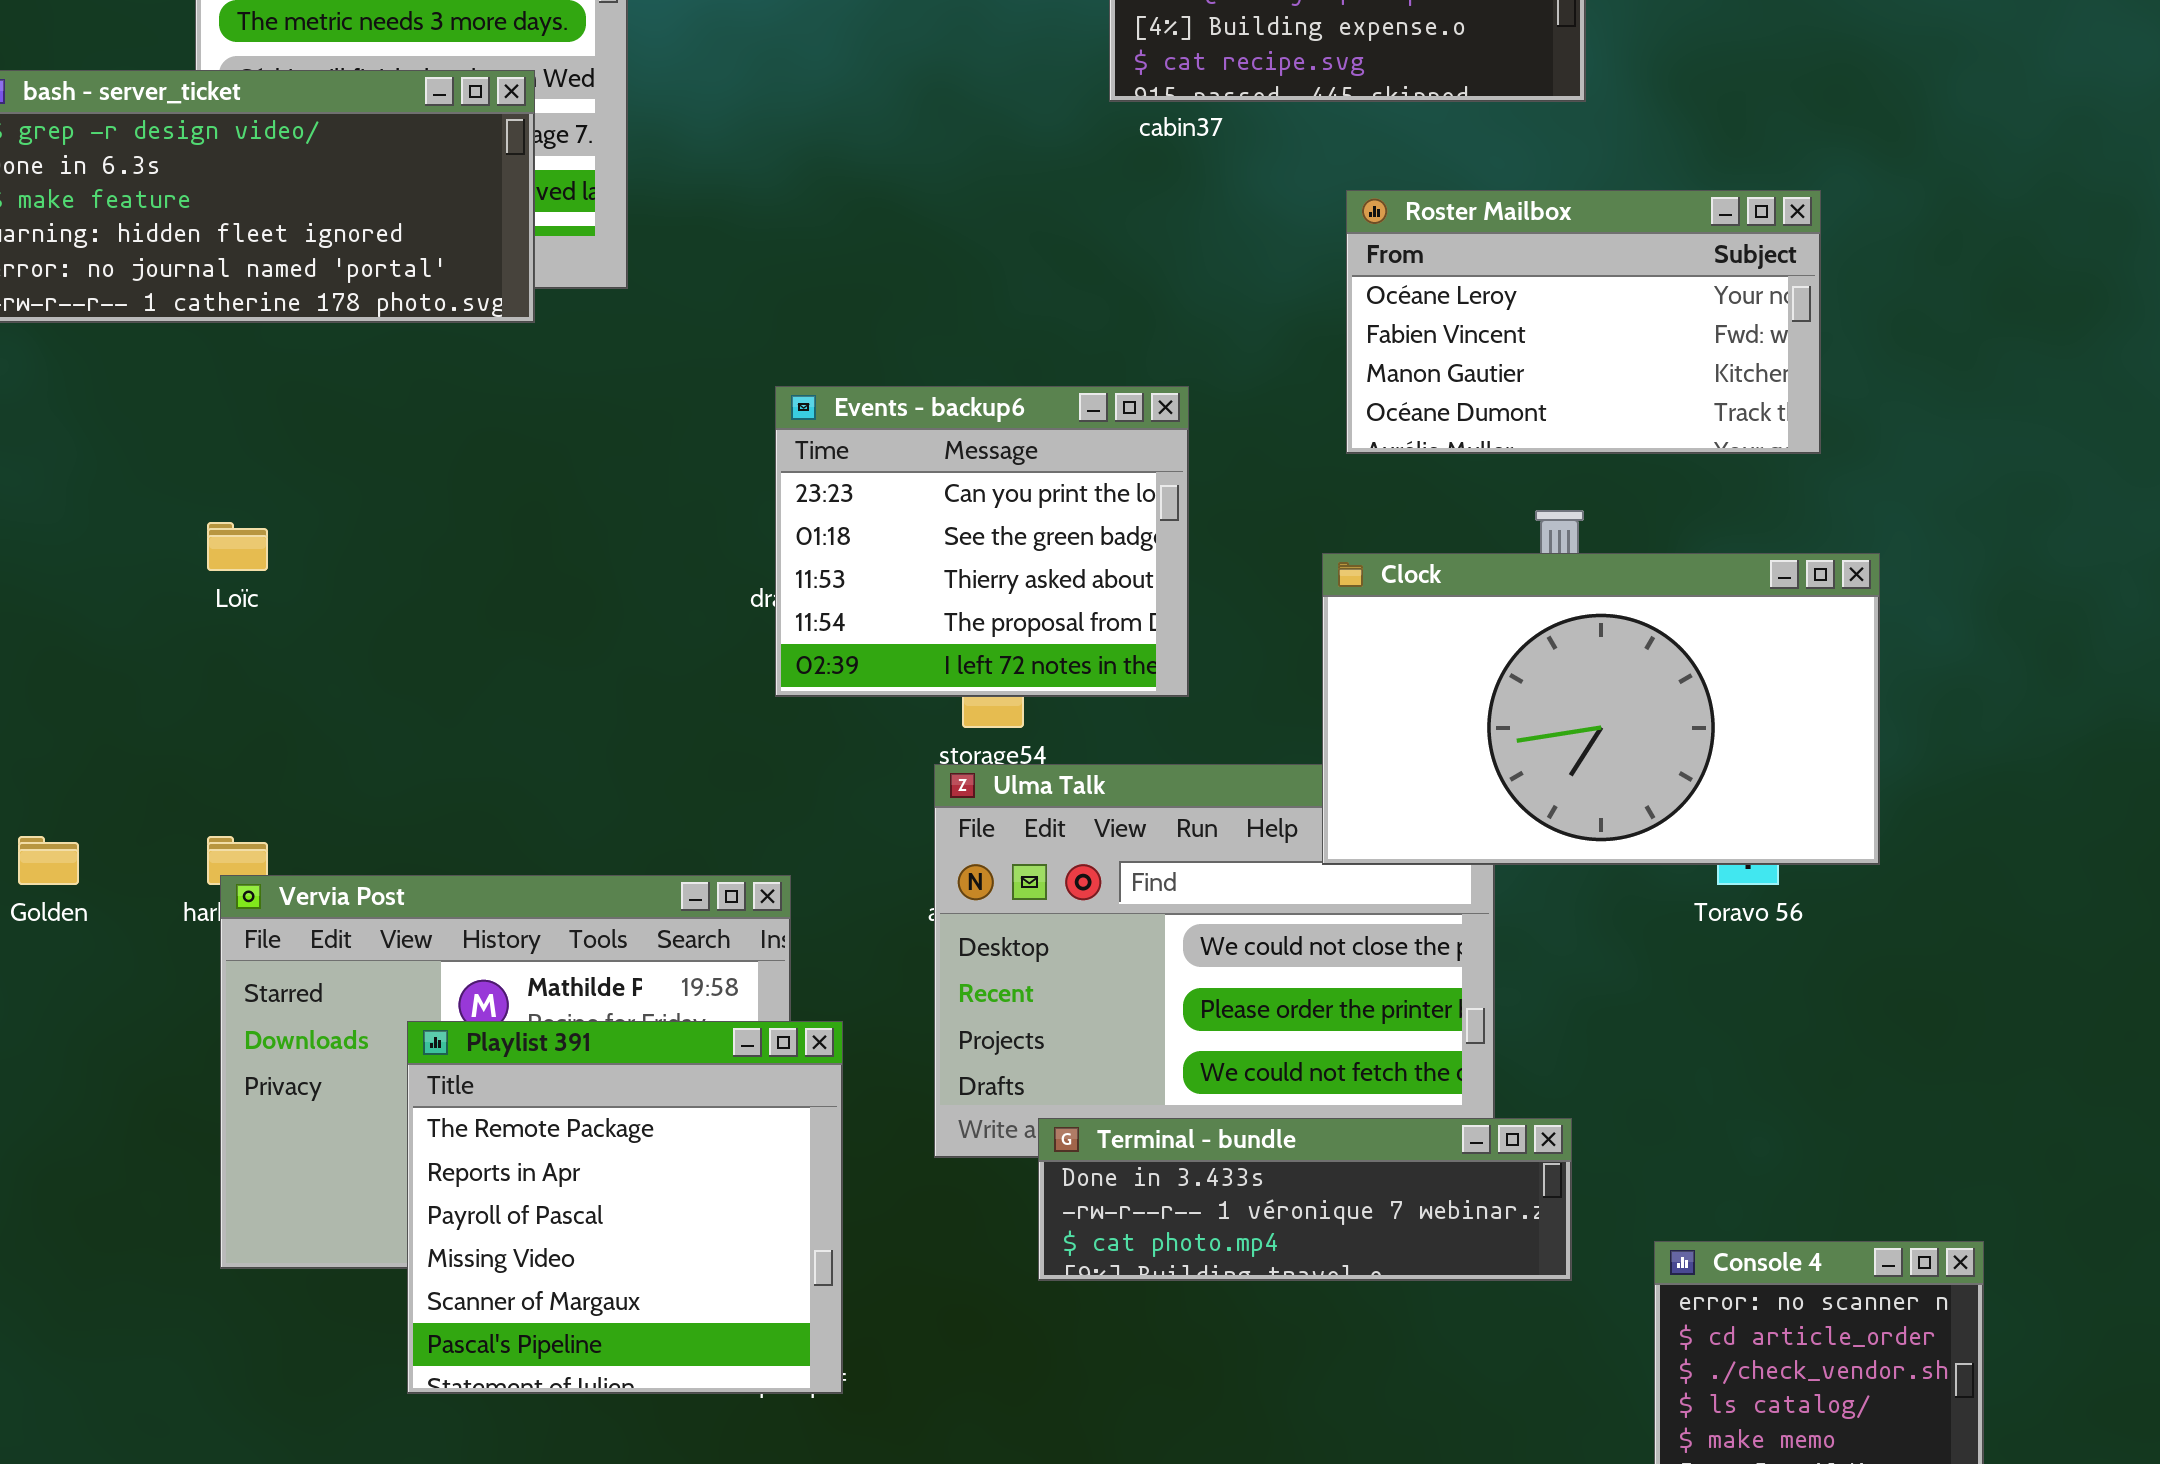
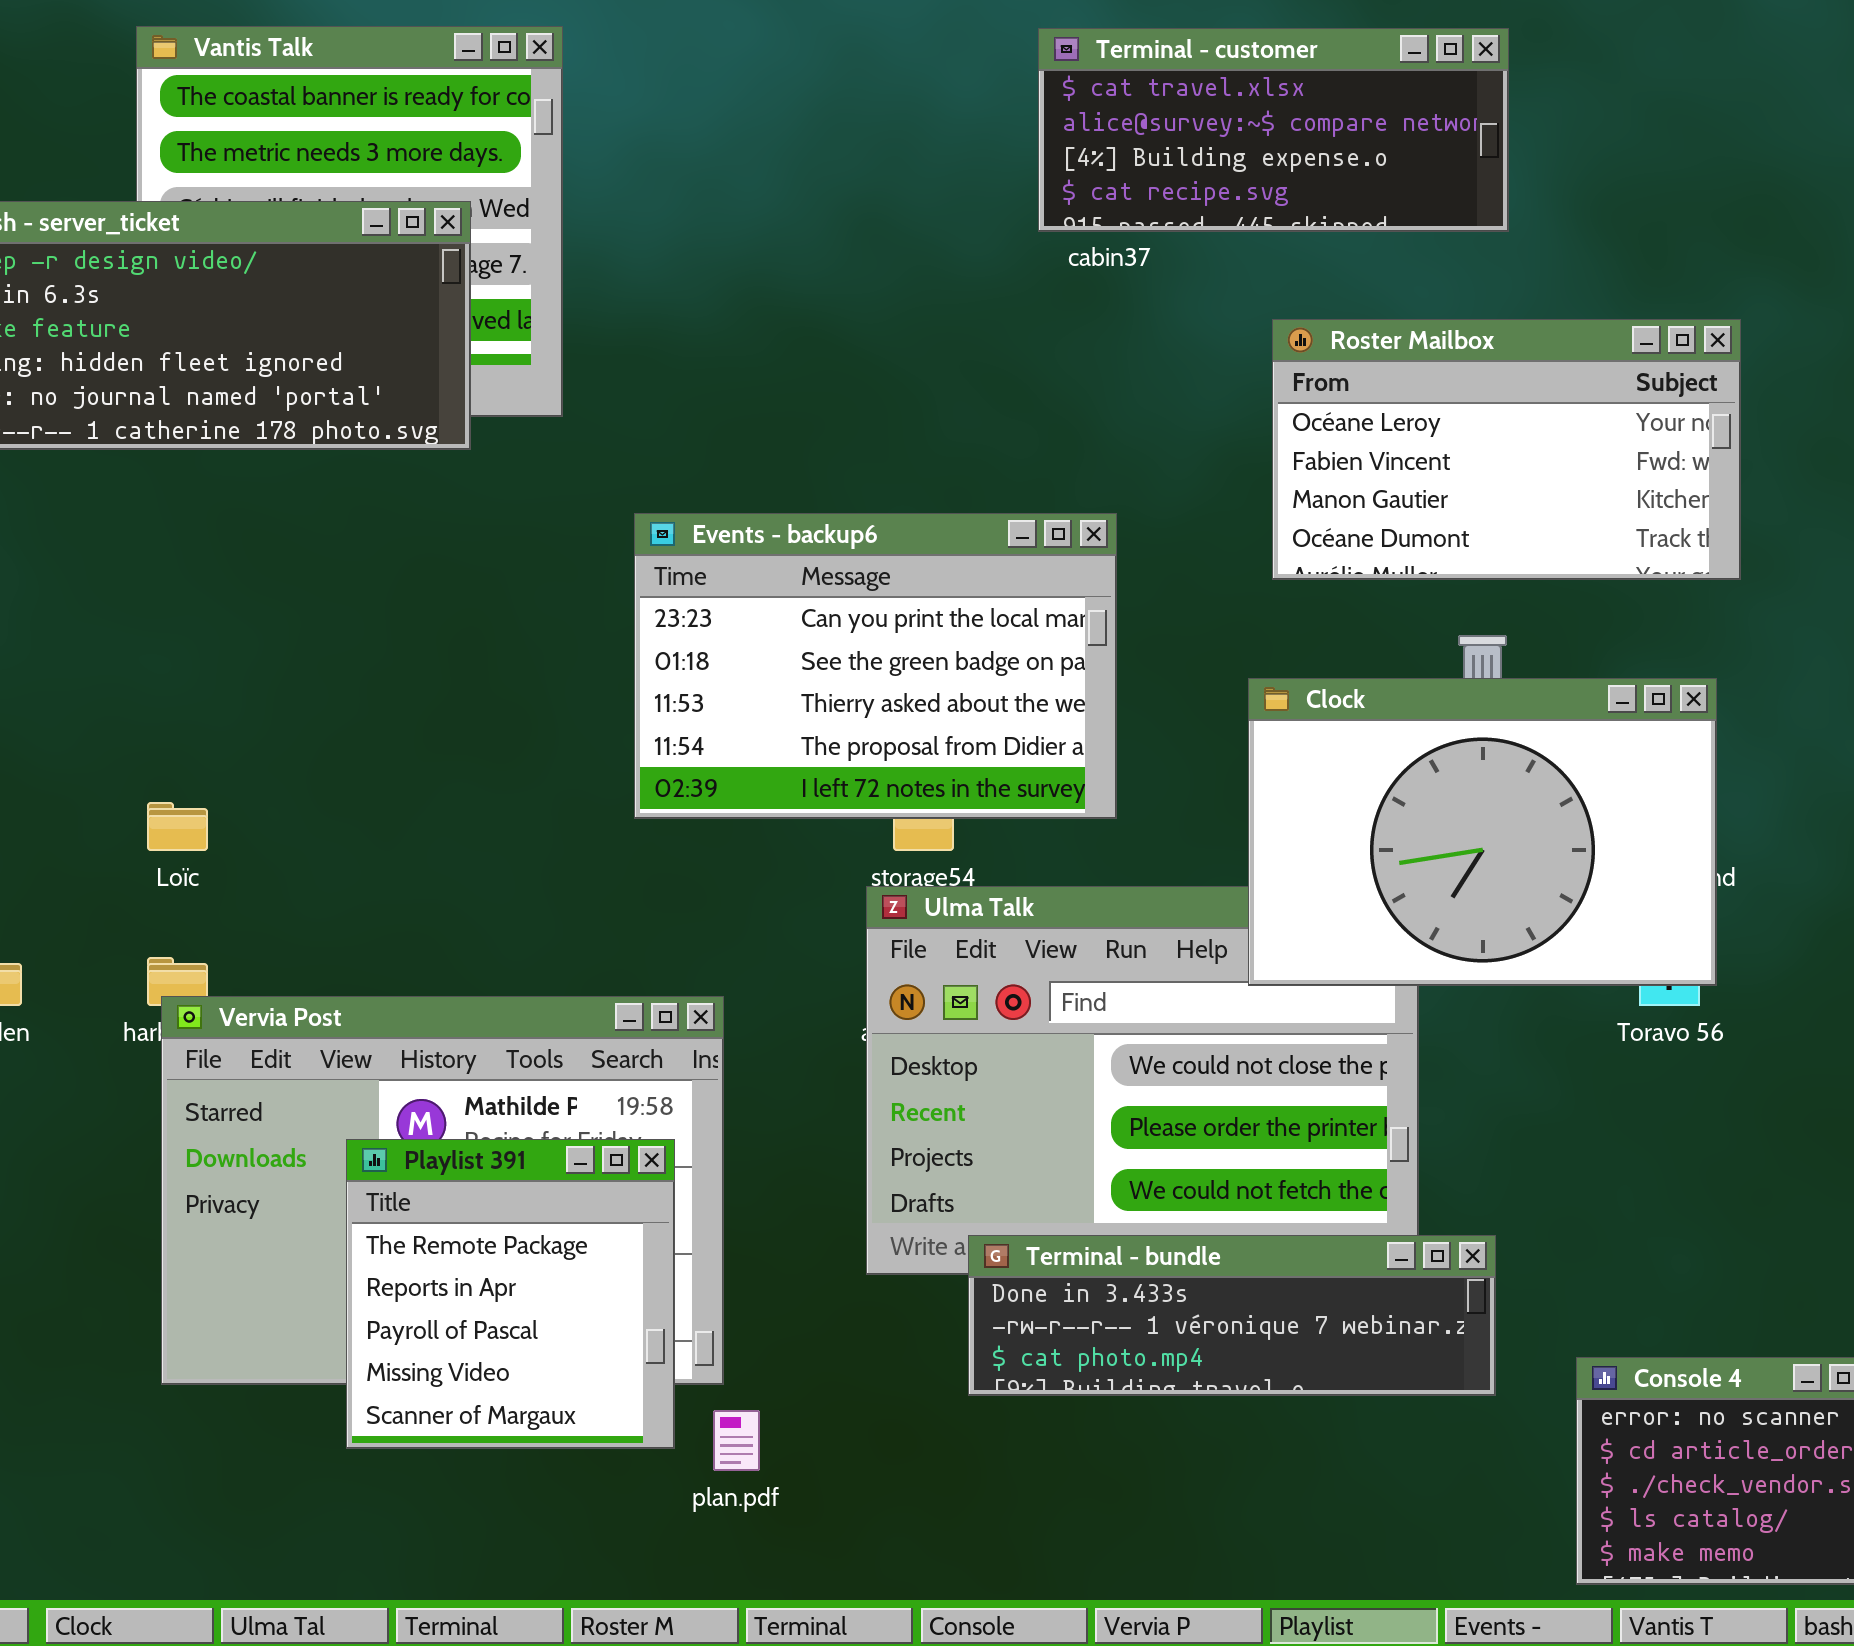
Events - backup6: [775,386,1189,697] -> [634,513,1117,819], resized
Loïc: [207,522,268,571] -> [147,802,208,851], moved
Clock: [1322,553,1880,865] -> [1248,678,1717,986], resized
Playlist 391: [407,1021,843,1394] -> [346,1139,675,1449], resized

